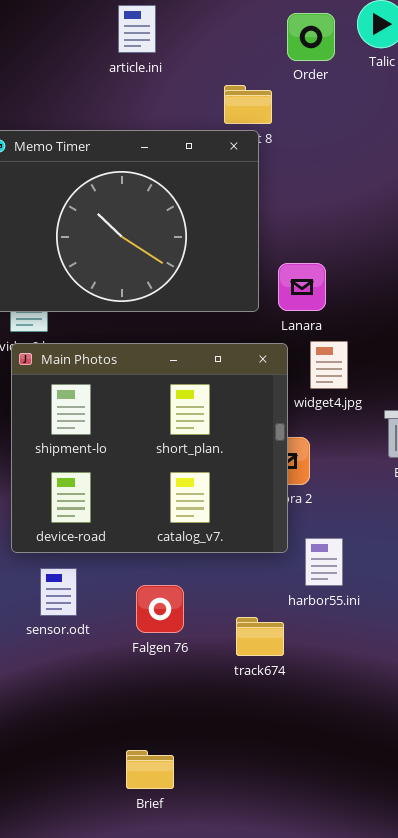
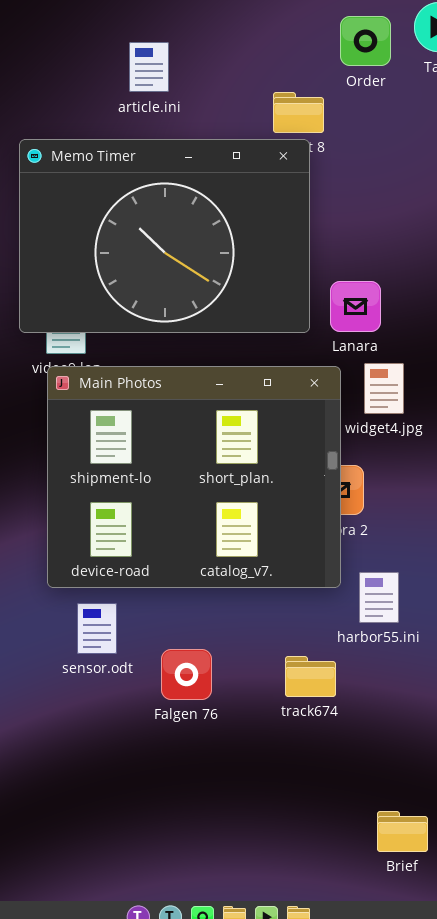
article.ini: [118,5,156,53] -> [129,42,169,92], moved
Falgen 76: [136,585,184,633] -> [161,649,212,700], moved
Brief: [126,750,174,789] -> [377,811,428,852], moved

